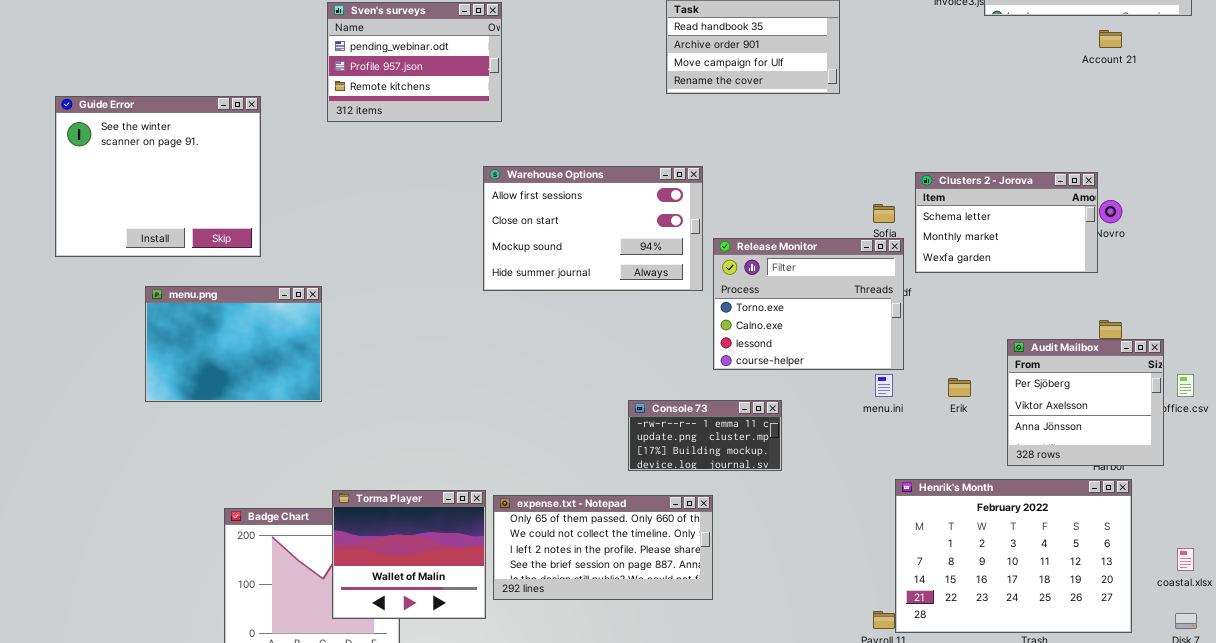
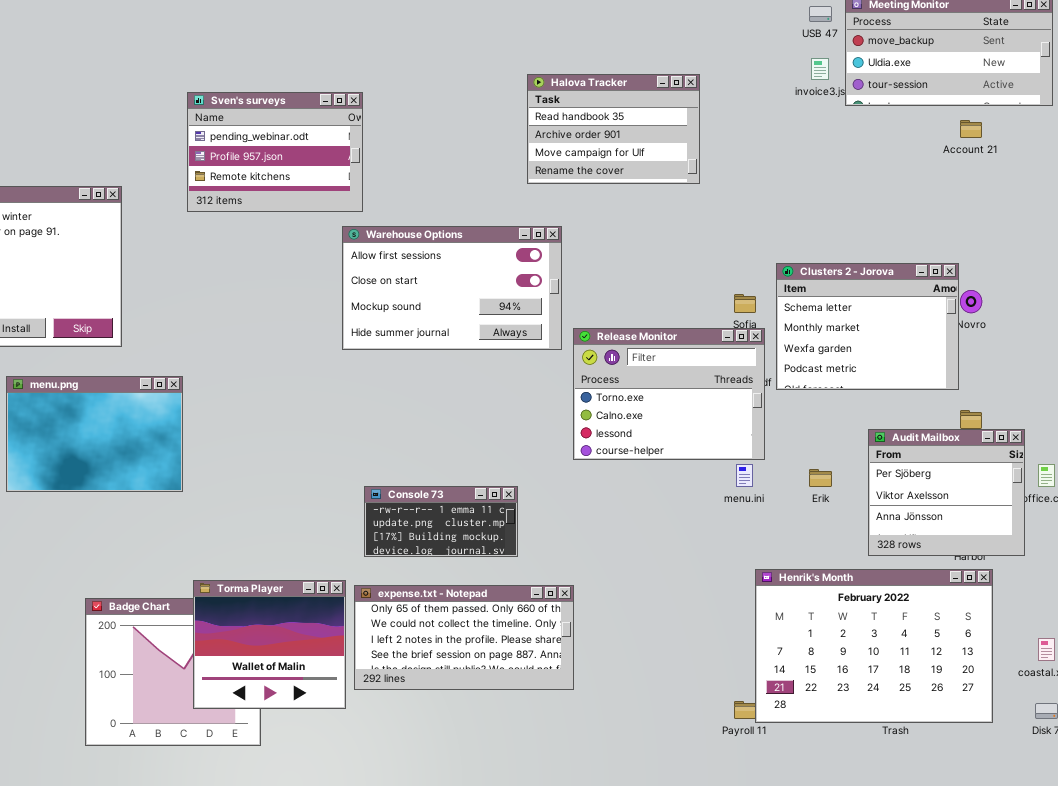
Warehouse Options: [483,166,703,291] -> [342,226,562,350], moved
Clusters 2 - Jorova: [915,172,1098,273] -> [776,263,959,390], resized
Console 73: [628,400,782,471] -> [364,486,518,557], moved

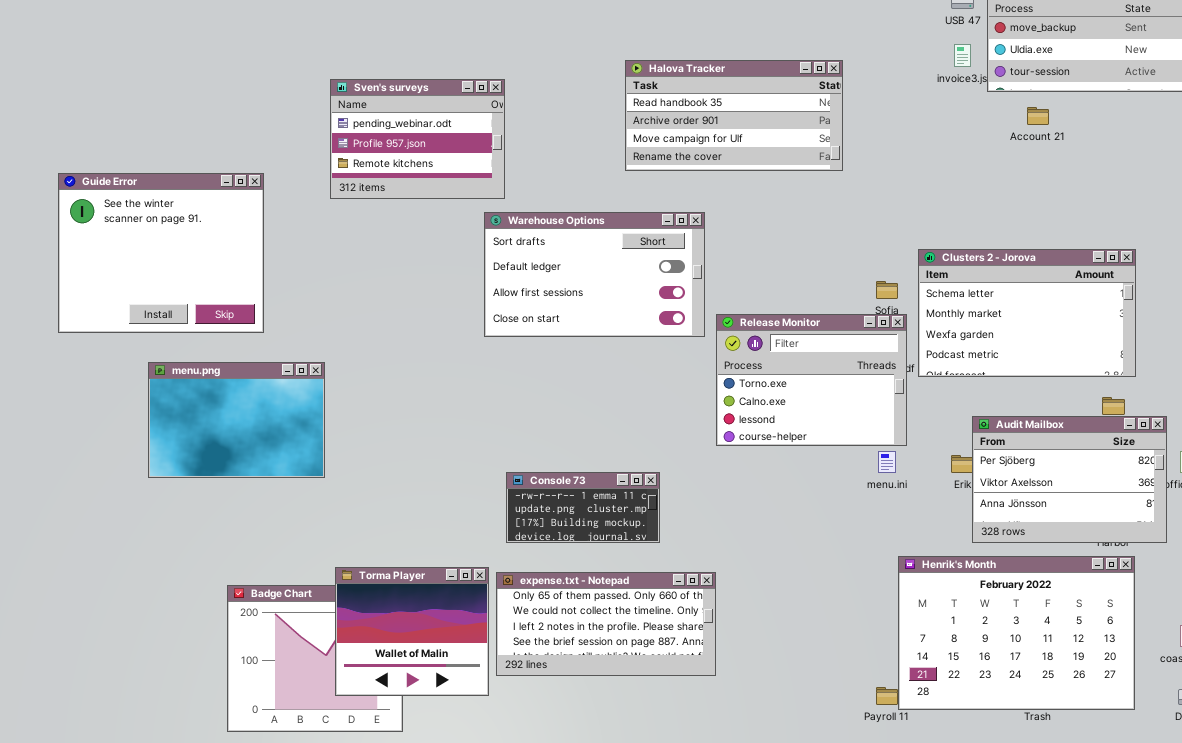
Halova Tracker: [527,74,700,184] -> [625,60,843,171], resized
Account 21: [960,120,982,138] -> [1027,107,1049,125], moved
Warehouse Options: [342,226,562,350] -> [484,212,705,337], scrolled up 2 rows
Clusters 2 - Jorova: [776,263,959,390] -> [918,249,1136,377], resized
Audit Mailbox: [868,429,1025,556] -> [972,416,1167,543], resized

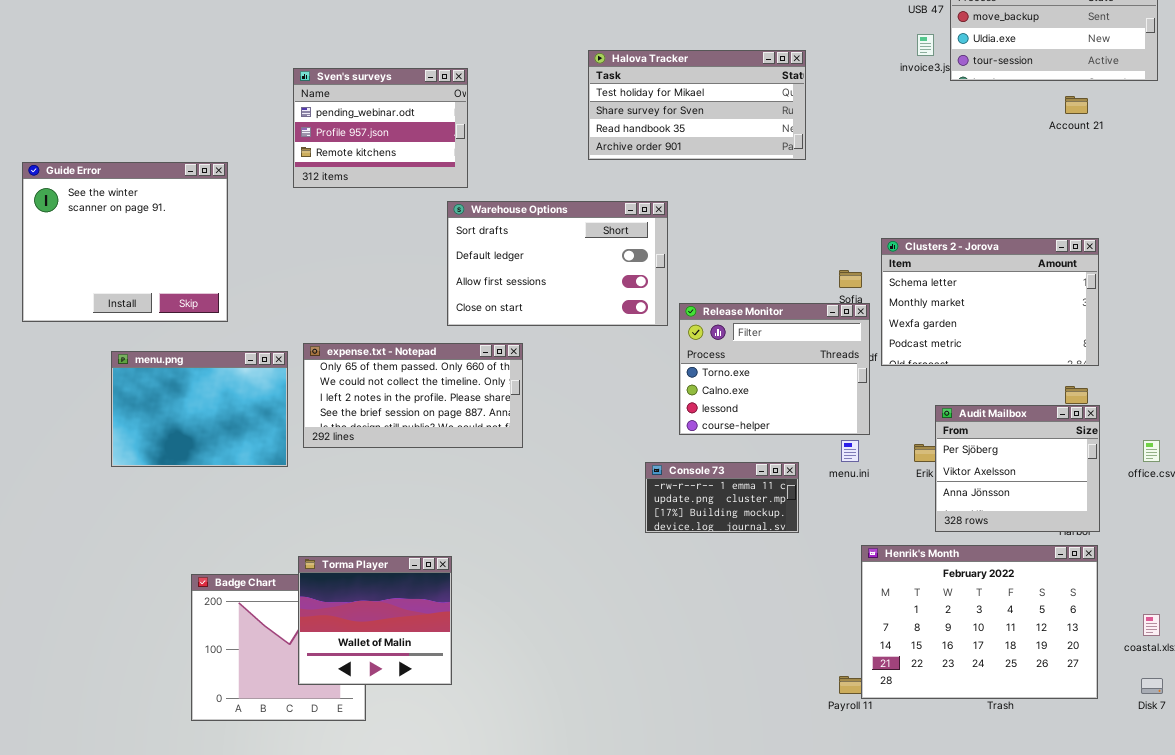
Halova Tracker: [625,60,843,171] -> [588,50,806,160], scrolled up 2 rows
Account 21: [1027,107,1049,125] -> [1065,96,1088,114], moved
Audit Mailbox: [972,416,1167,543] -> [935,405,1100,532], resized
Console 73: [506,472,660,543] -> [645,462,799,533], moved
expense.txt - Notepad: [496,572,716,676] -> [303,343,523,448], moved

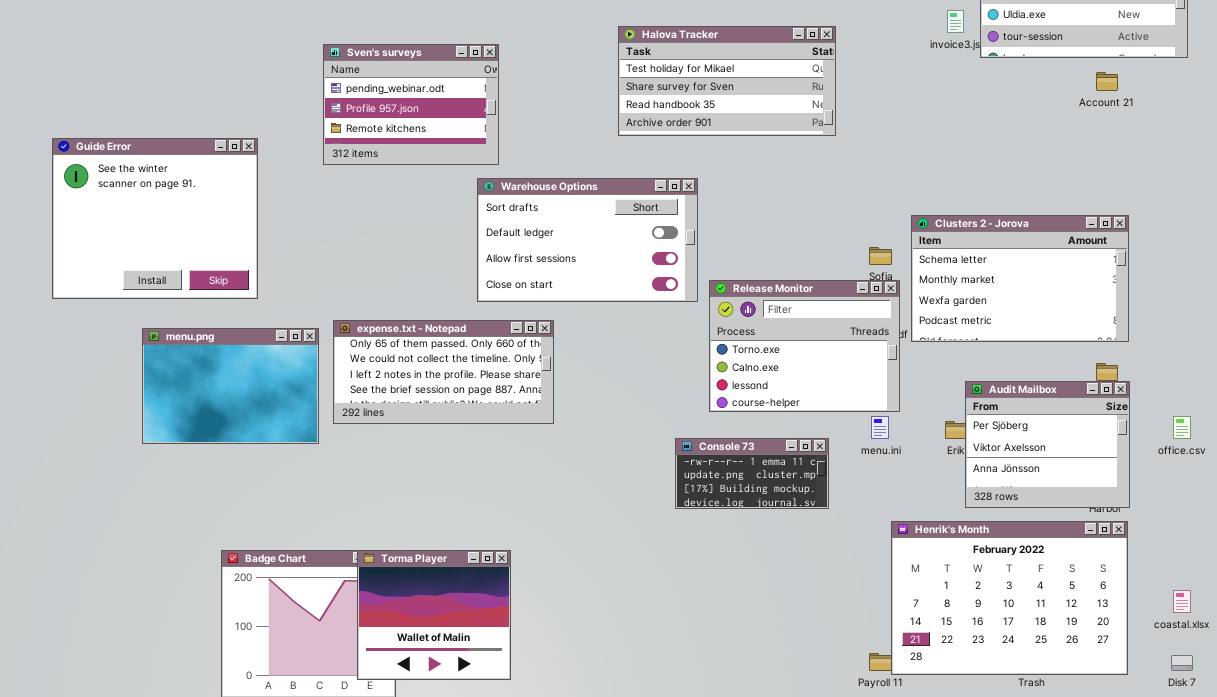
Torma Player: [298,556,452,685] -> [357,550,511,680], moved

